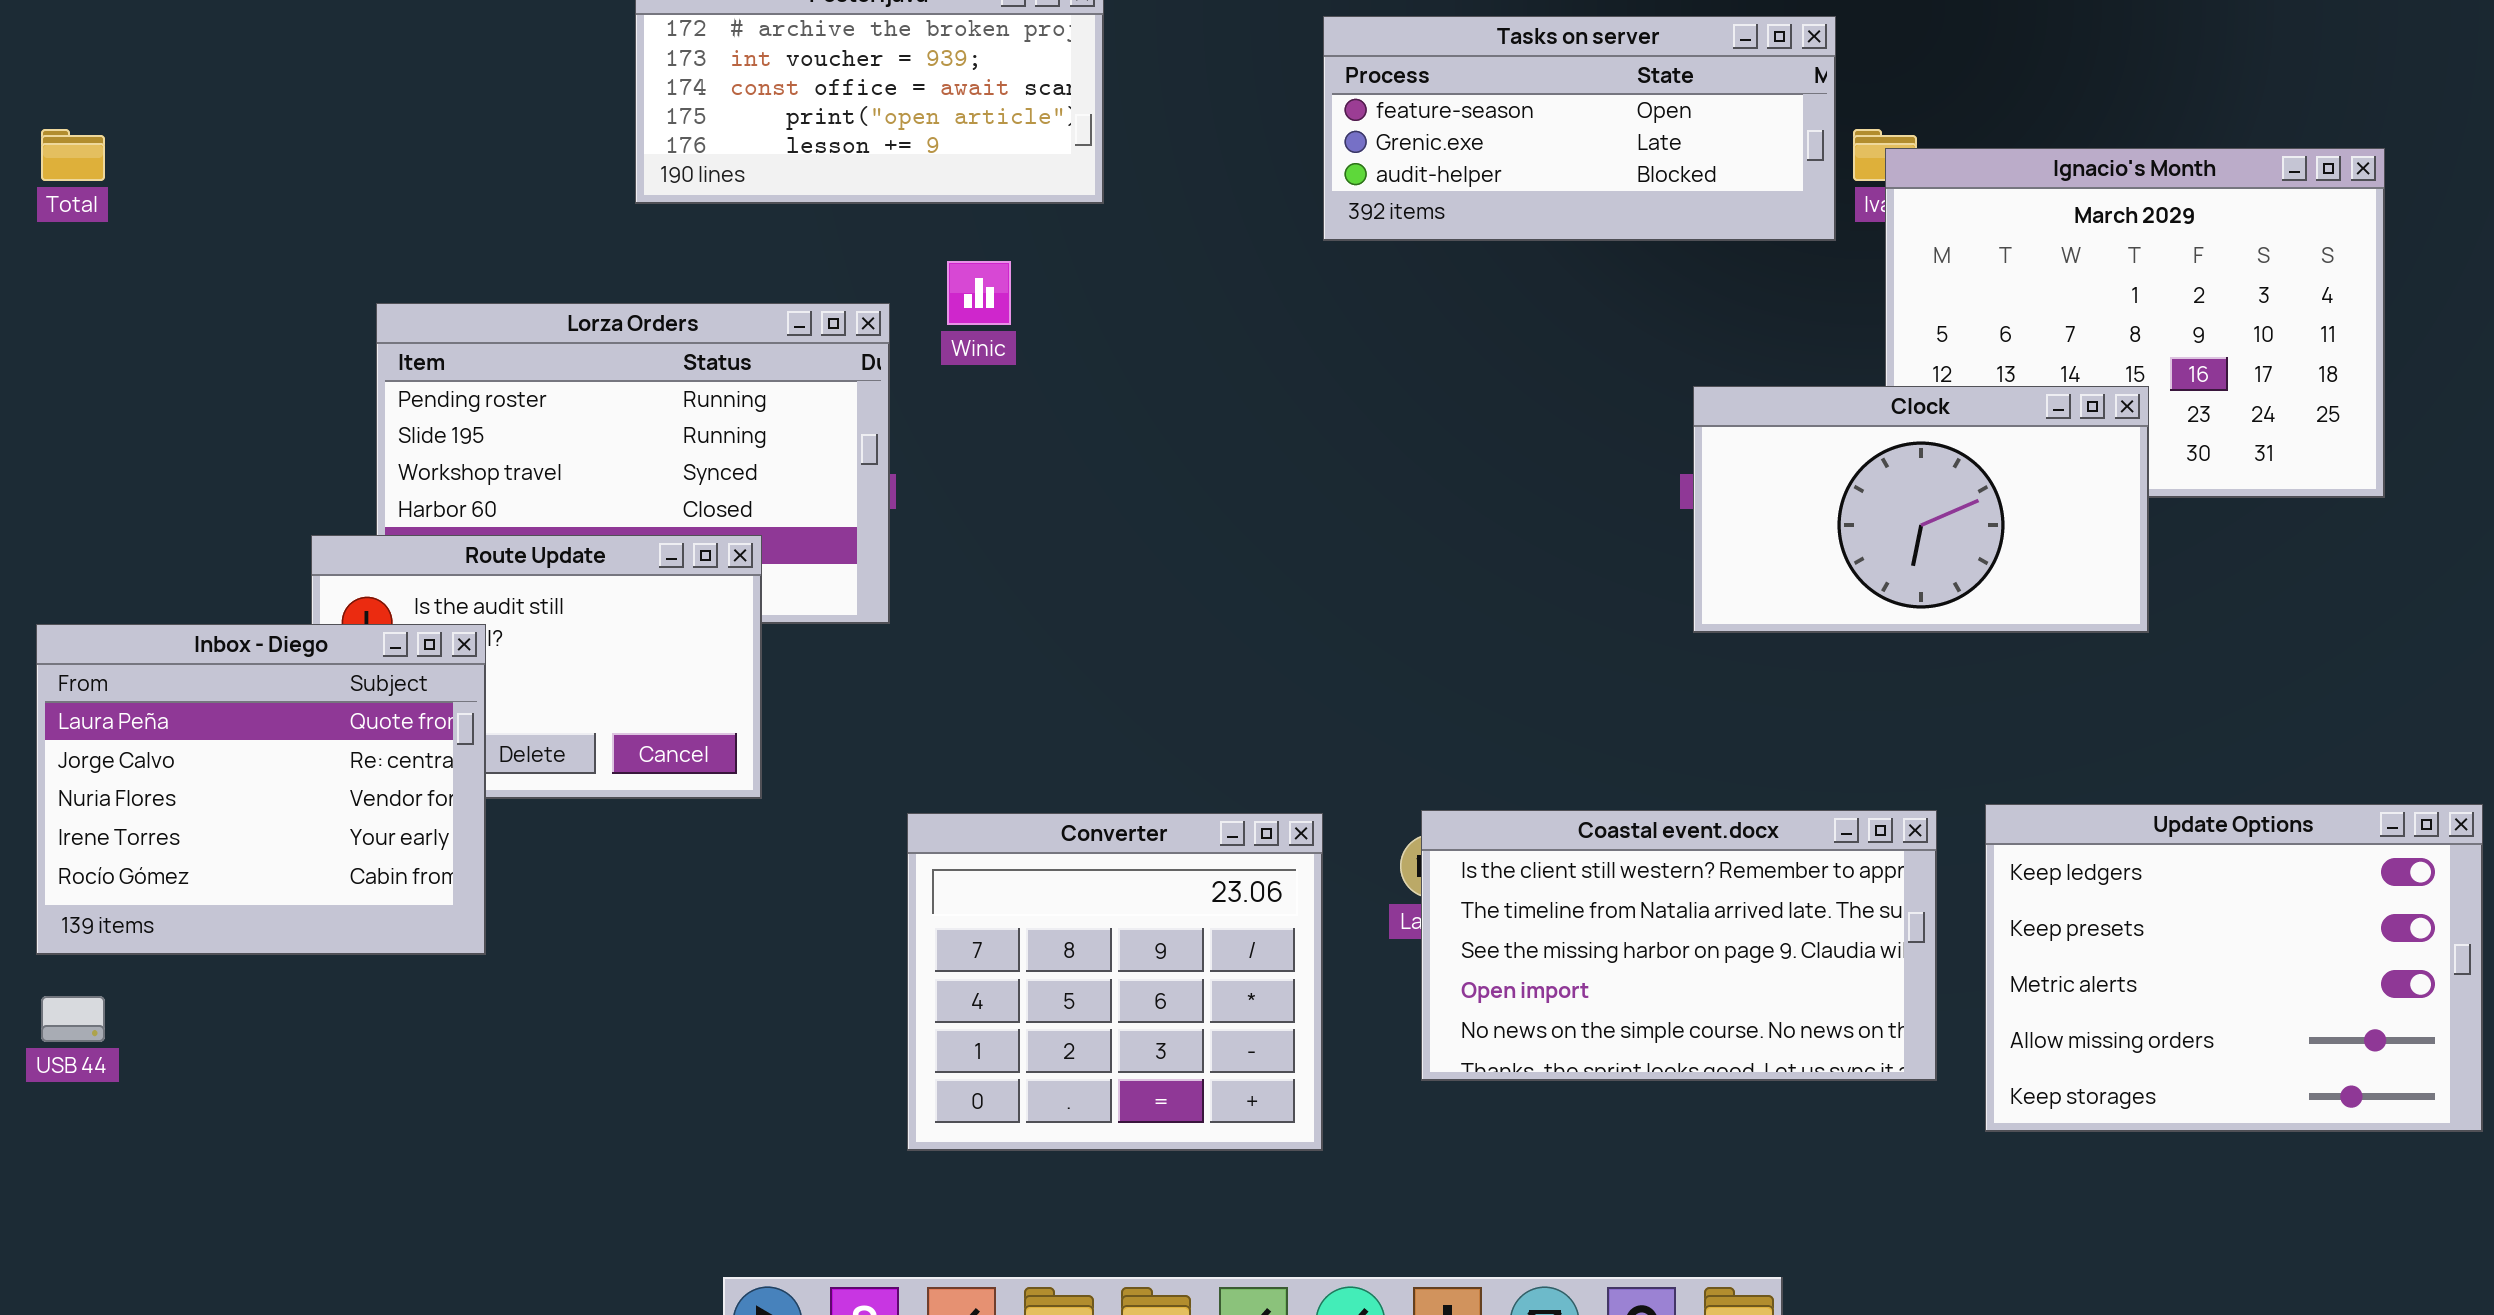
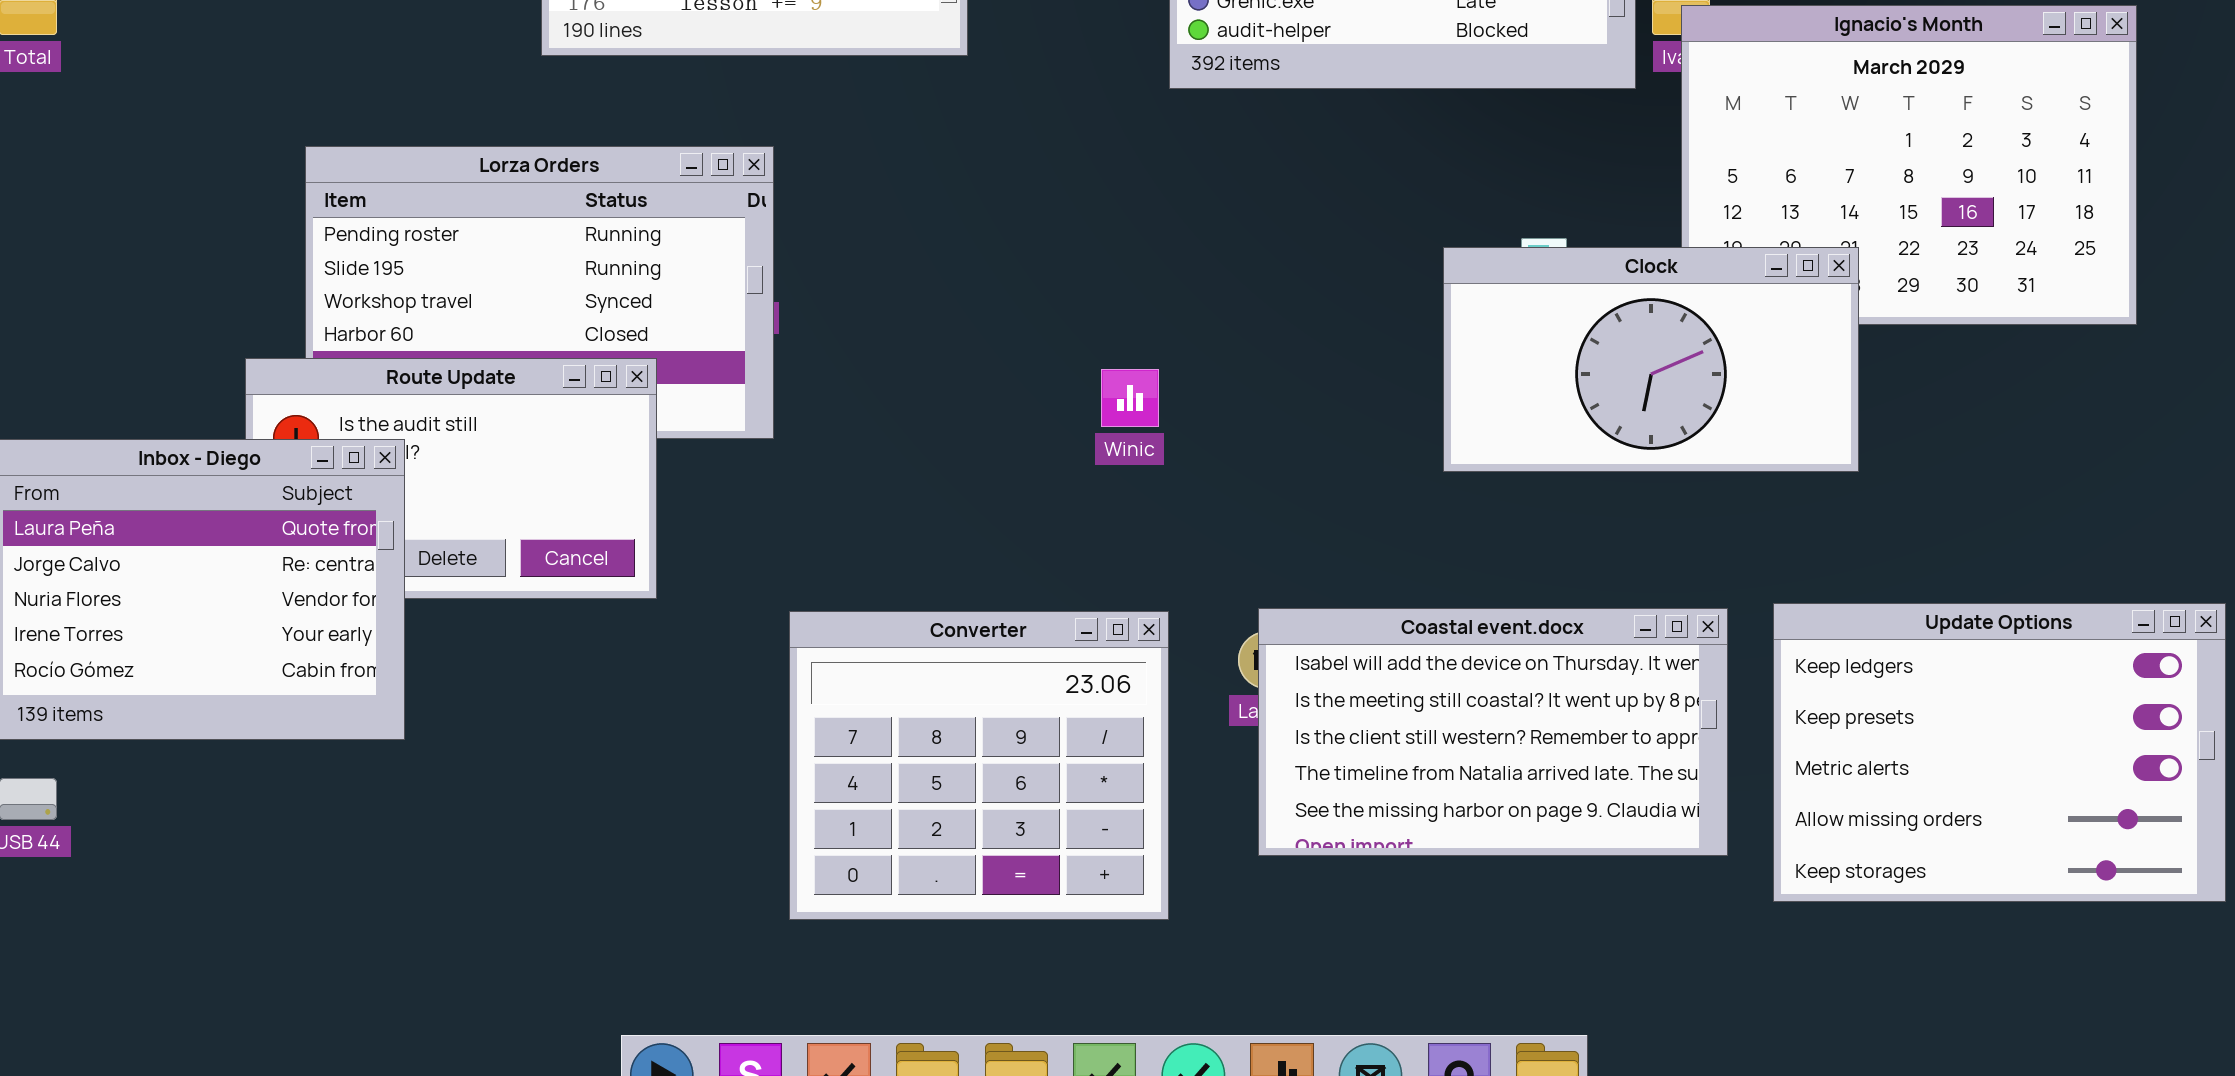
Winic: [947,261,1011,325] -> [1101,369,1159,427], moved
Clock: [1693,386,2149,633] -> [1443,247,1859,472], moved
Coastal event.docx: [1421,810,1937,1081] -> [1258,608,1728,856], scrolled up 2 rows

